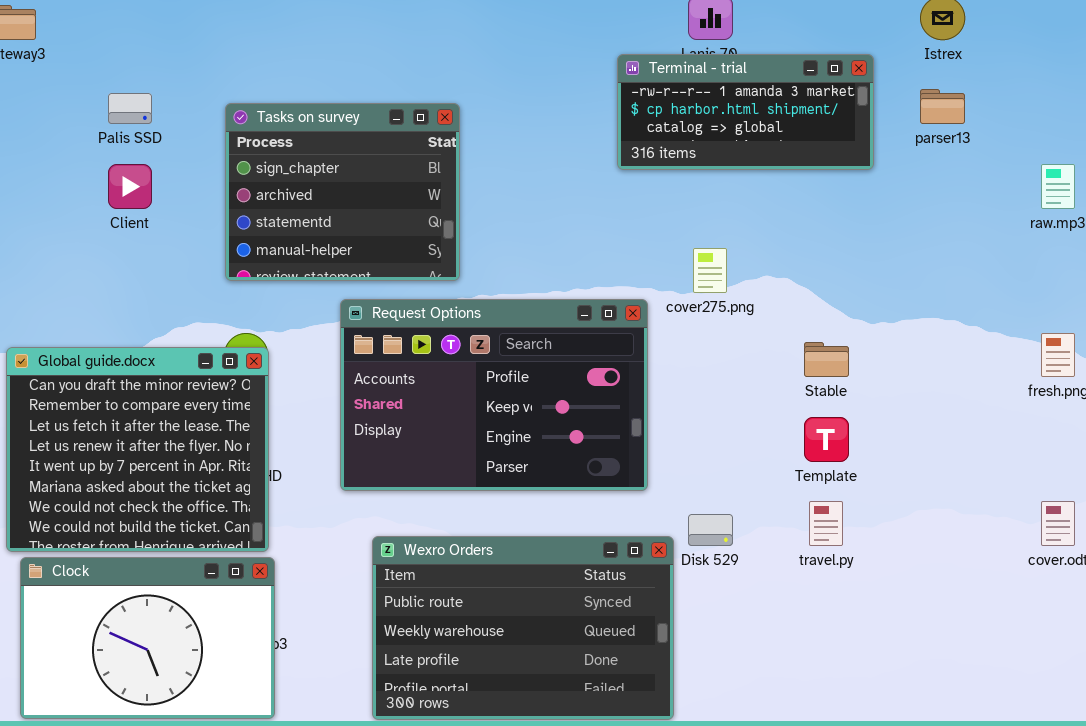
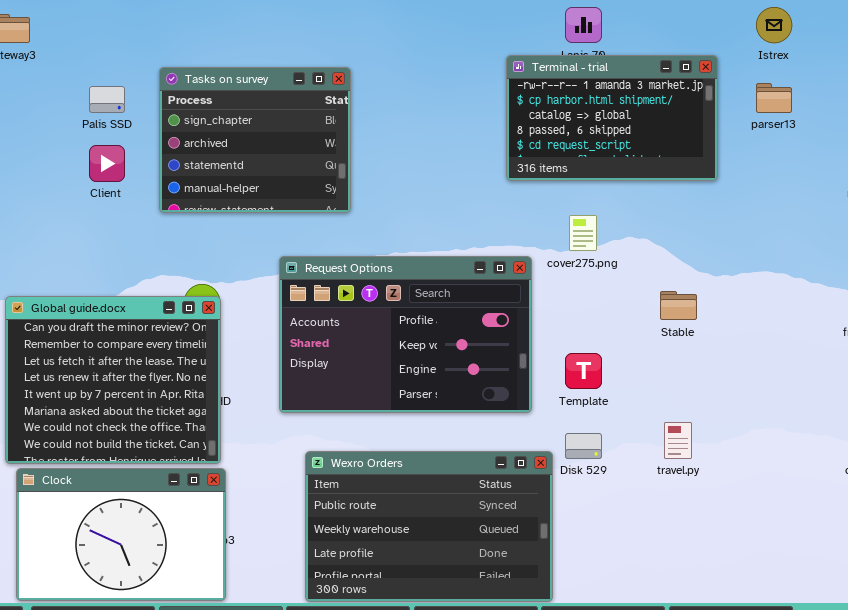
Terminal - trial: [617,54,874,170] -> [506,55,718,181], resized
Tasks on survey: [225,103,460,281] -> [159,67,351,213], moved
Template: [804,417,849,462] -> [565,353,602,389], moved

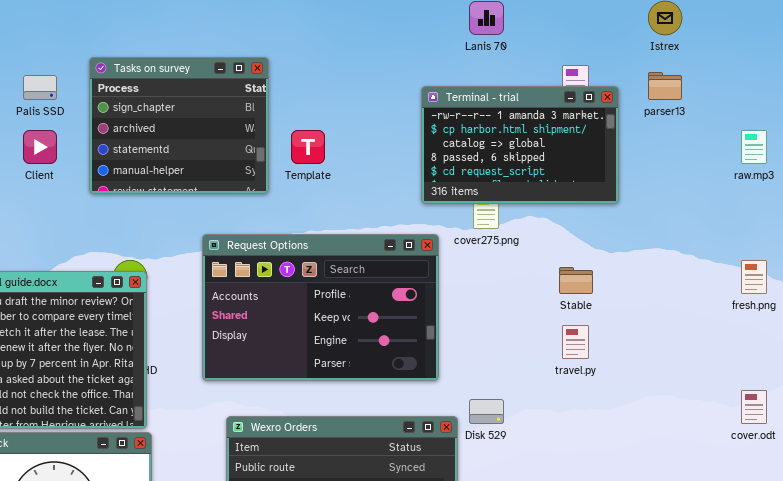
Terminal - trial: [506,55,718,181] -> [421,86,619,204], moved
Template: [565,353,602,389] -> [291,130,325,164], moved
travel.py: [664,422,692,459] -> [562,325,589,359], moved

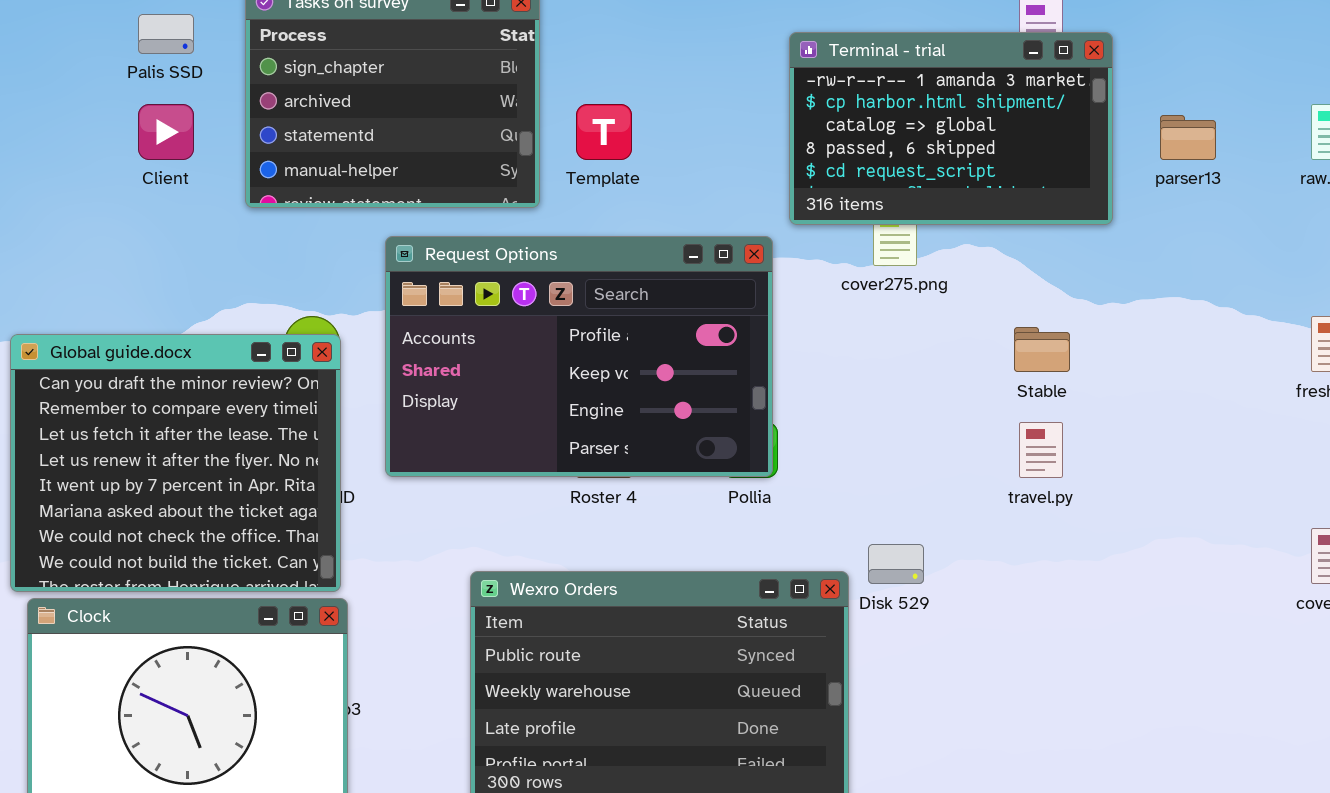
parser13: [648,72,682,100] -> [1160,115,1216,160], moved
Request Options: [202,234,439,381] -> [385,236,773,477], moved

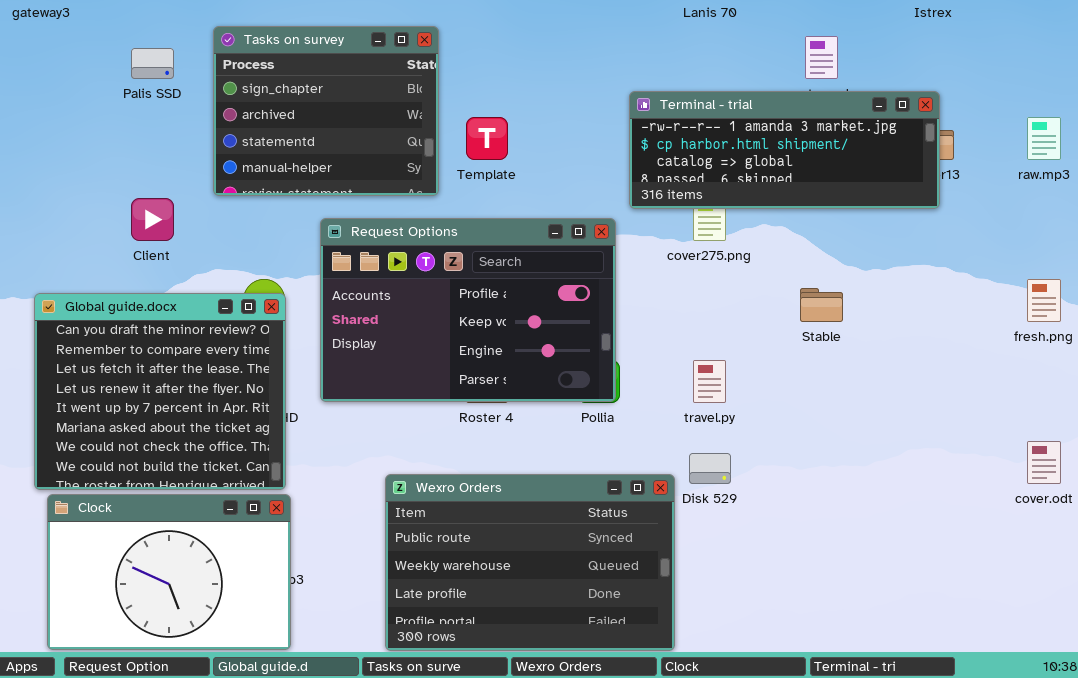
Terminal - trial: [789,32,1113,225] -> [629,91,940,209], resized
Client: [138,104,194,160] -> [131,198,174,241], moved
travel.py: [1019,422,1063,478] -> [693,360,726,403], moved

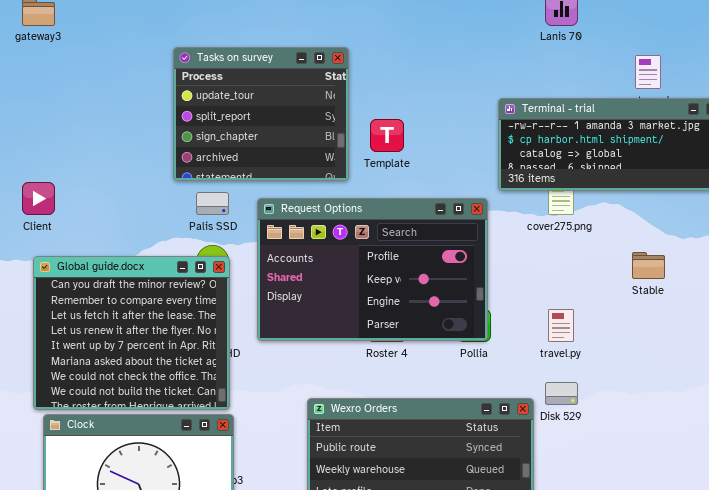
Tasks on survey: [213,26,439,196] -> [173,47,349,181], scrolled up 2 rows
Palis SSD: [131,48,174,79] -> [196,192,229,215], moved
Client: [131,198,174,241] -> [22,182,55,215], moved

